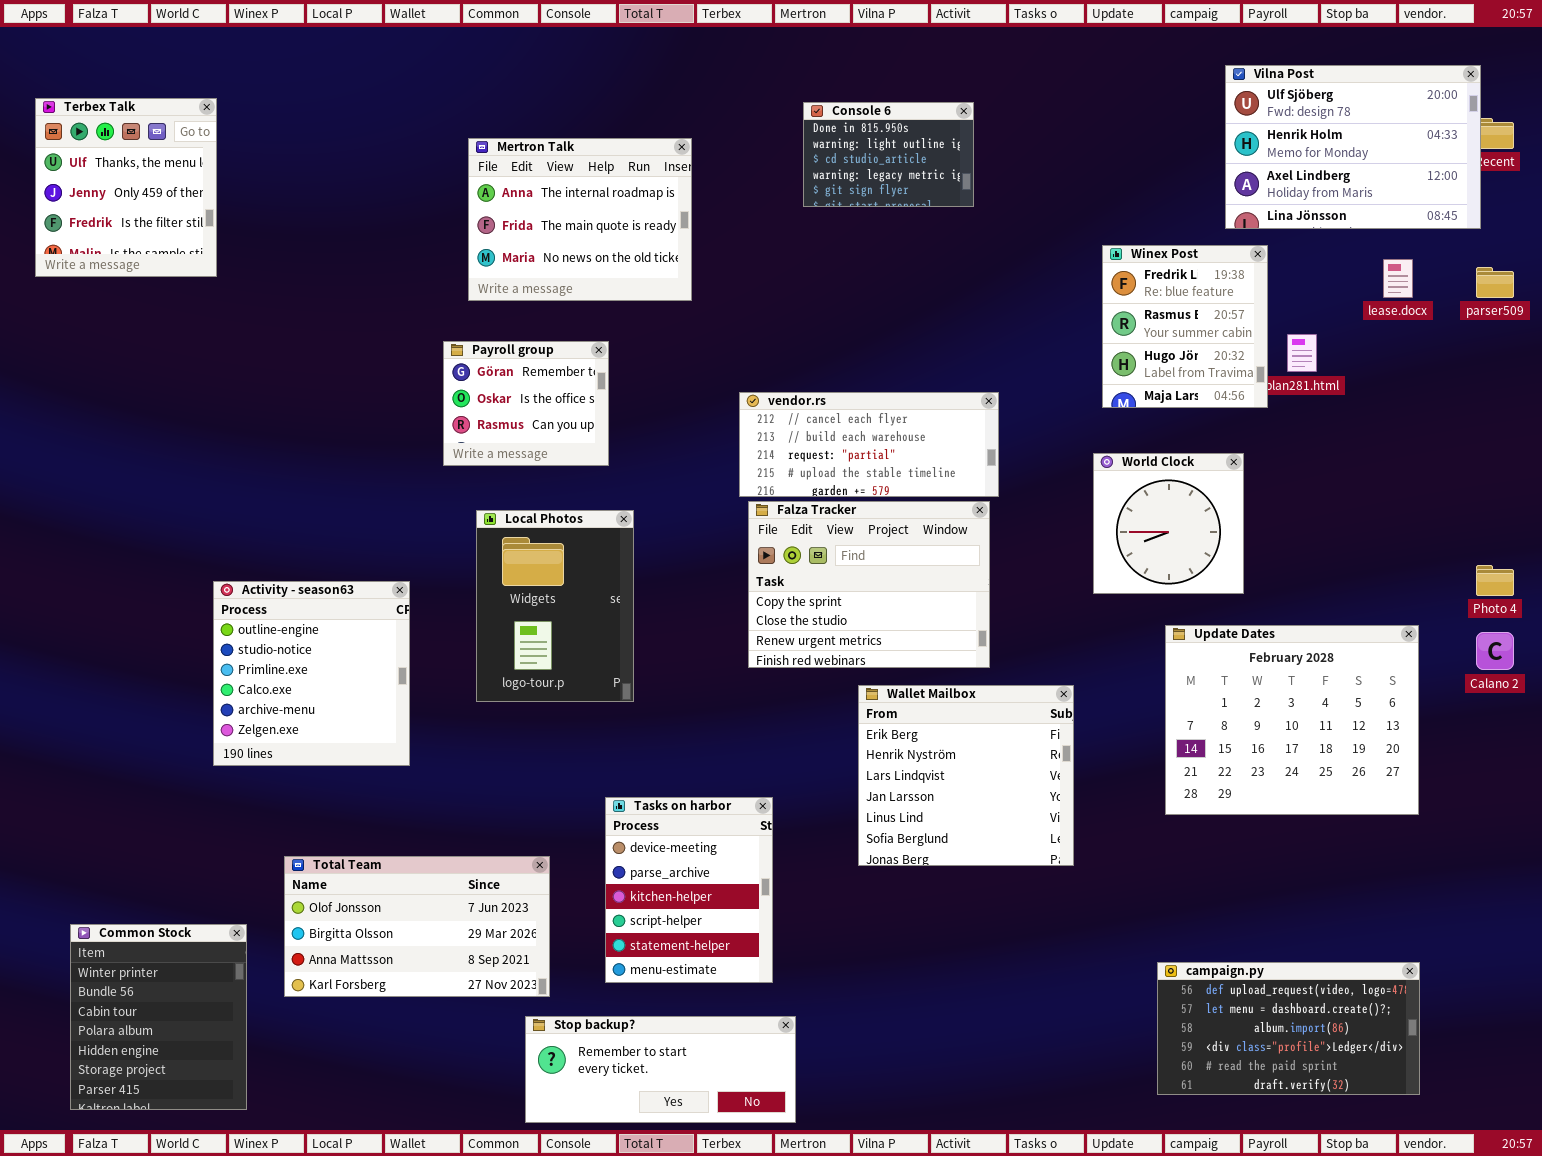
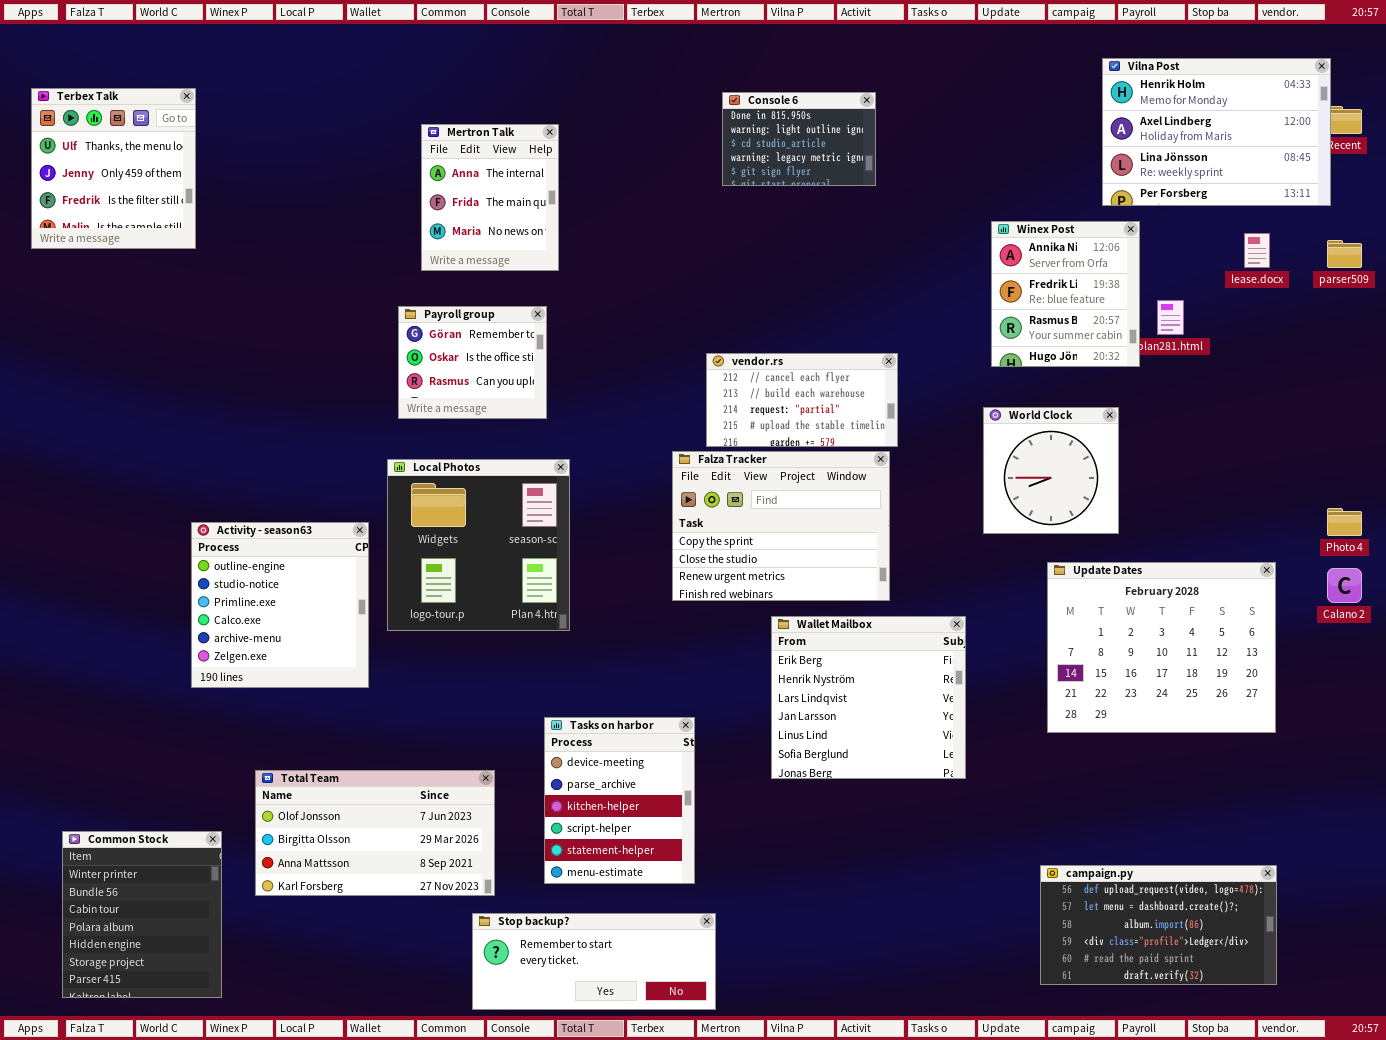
Vilna Post: [1225,65,1481,229] -> [1102,58,1331,206], scrolled down 1 row
Mertron Talk: [468,138,692,301] -> [421,124,559,271], resized
Winex Post: [1102,245,1268,408] -> [991,221,1140,367], scrolled up 1 row
vendor.rs: [739,392,999,497] -> [706,353,898,447], resized
Local Photos: [476,510,634,702] -> [387,459,570,631], resized

